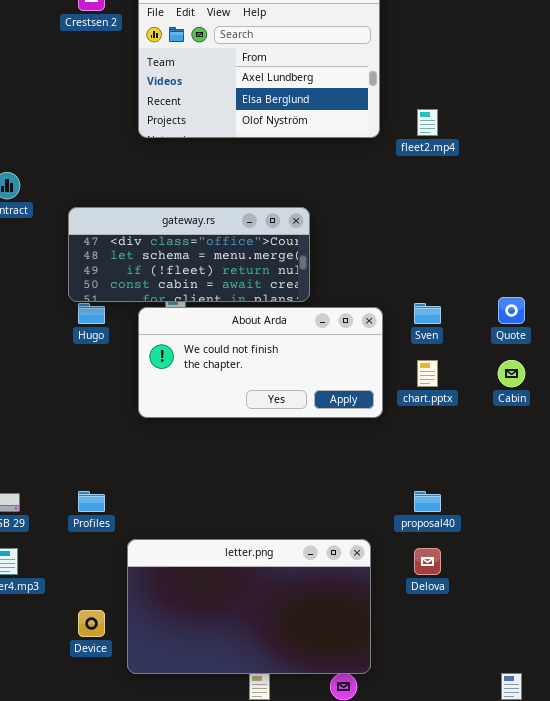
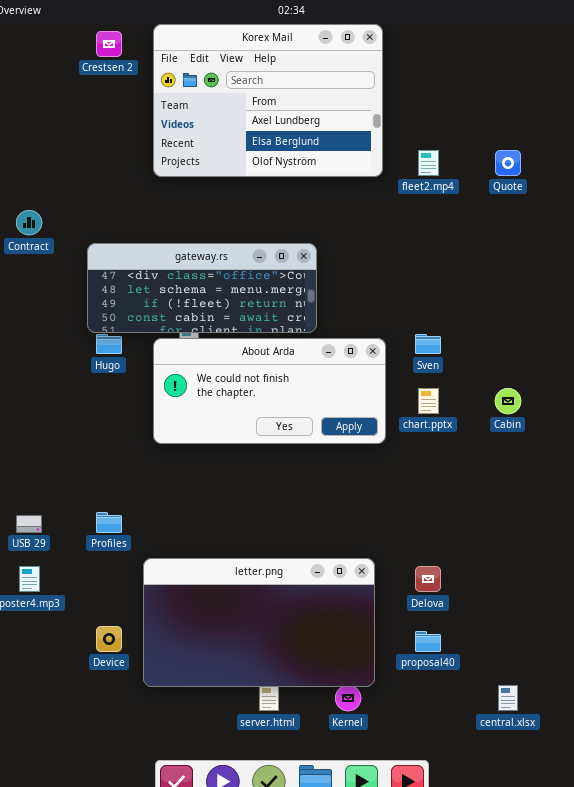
Quote: [498,297,525,324] -> [495,150,521,176], moved
proposal40: [414,491,441,512] -> [415,631,441,652], moved

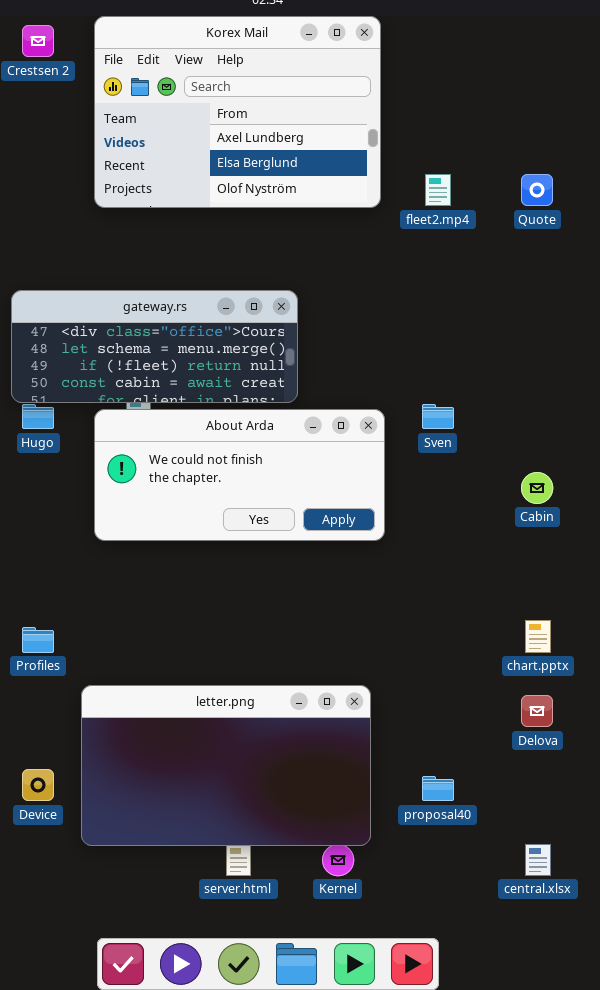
chart.pptx: [418,388,439,414] -> [525,620,551,653], moved
Delova: [415,566,441,592] -> [521,695,553,727], moved

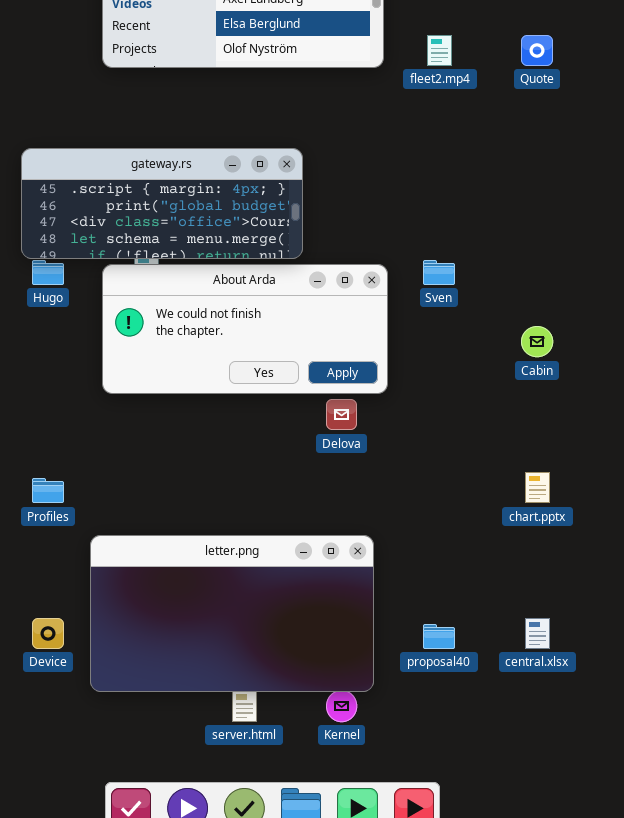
gateway.rs: [11,290,298,403] -> [21,148,303,259], scrolled up 2 rows
Delova: [521,695,553,727] -> [326,399,357,430], moved
central.xlsx: [525,844,551,876] -> [525,618,550,649], moved

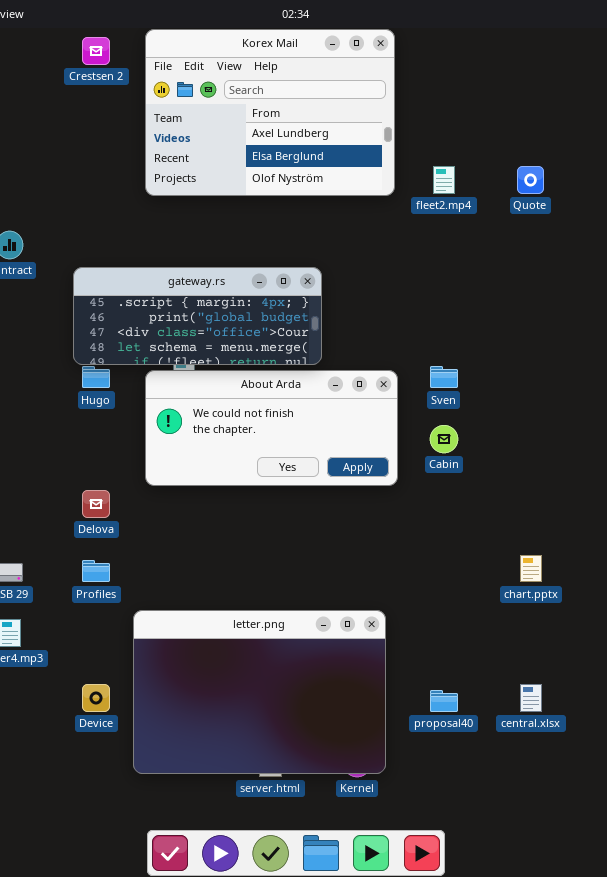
Cabin: [521,326,553,357] -> [430,425,458,453], moved
Delova: [326,399,357,430] -> [82,490,110,518], moved
letter.png: [90,535,374,692] -> [133,610,386,774], resized

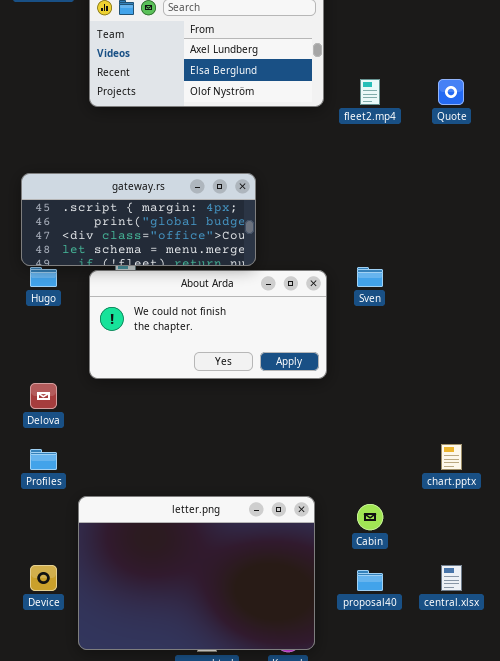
Cabin: [430,425,458,453] -> [357,504,383,530], moved

